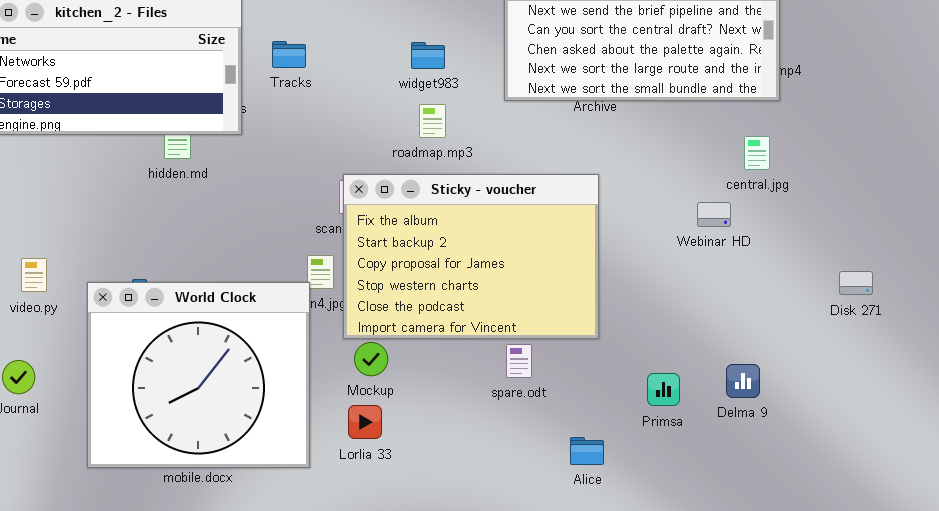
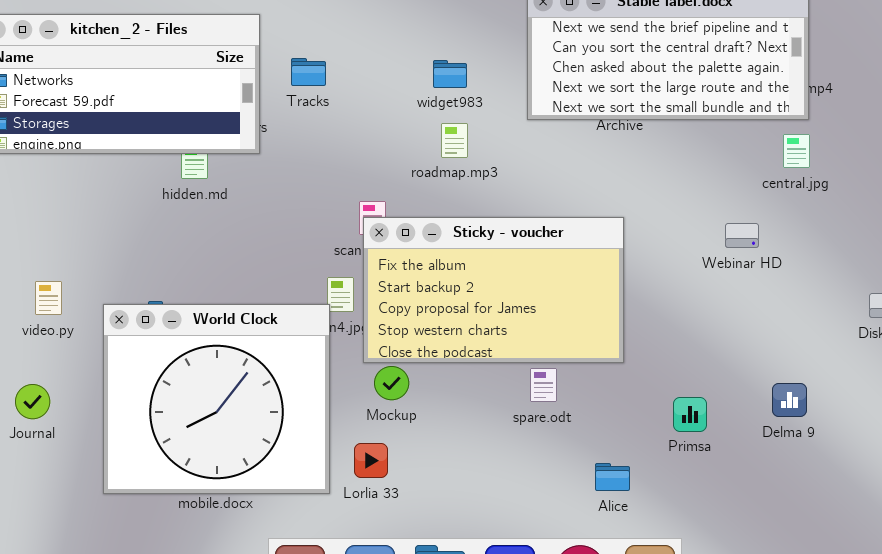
central.jpg: [744,136,770,170] -> [783,134,810,168], moved
Sticky - voucher: [343,174,599,339] -> [363,217,624,363], resized
Delma 9: [726,364,760,398] -> [772,383,807,417], moved
Lorlia 33: [348,405,382,439] -> [354,443,388,478], moved

